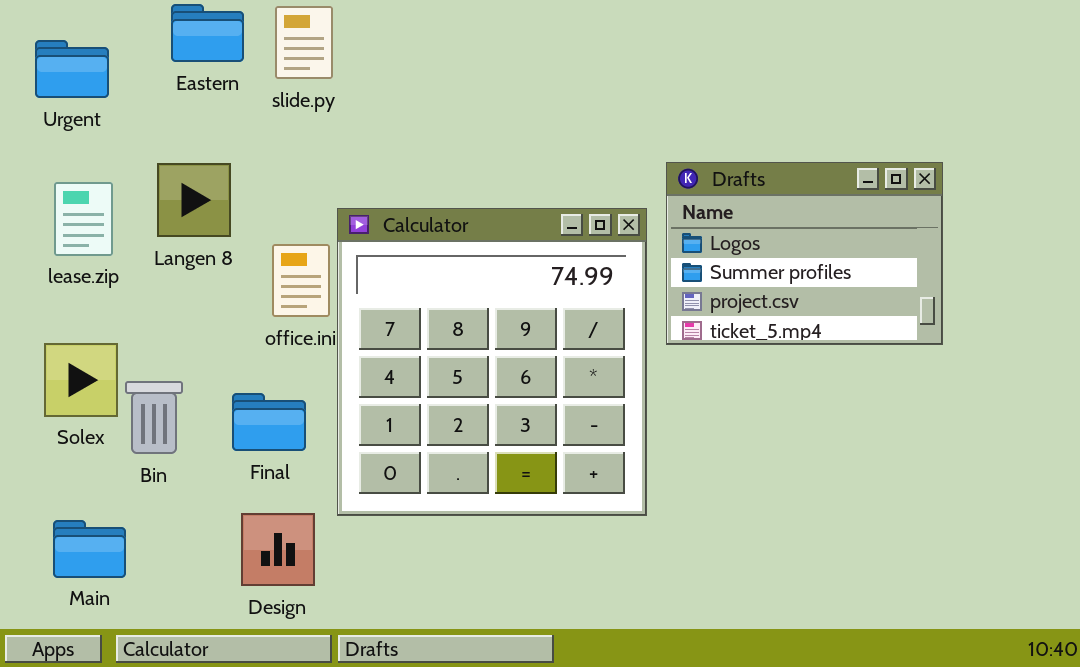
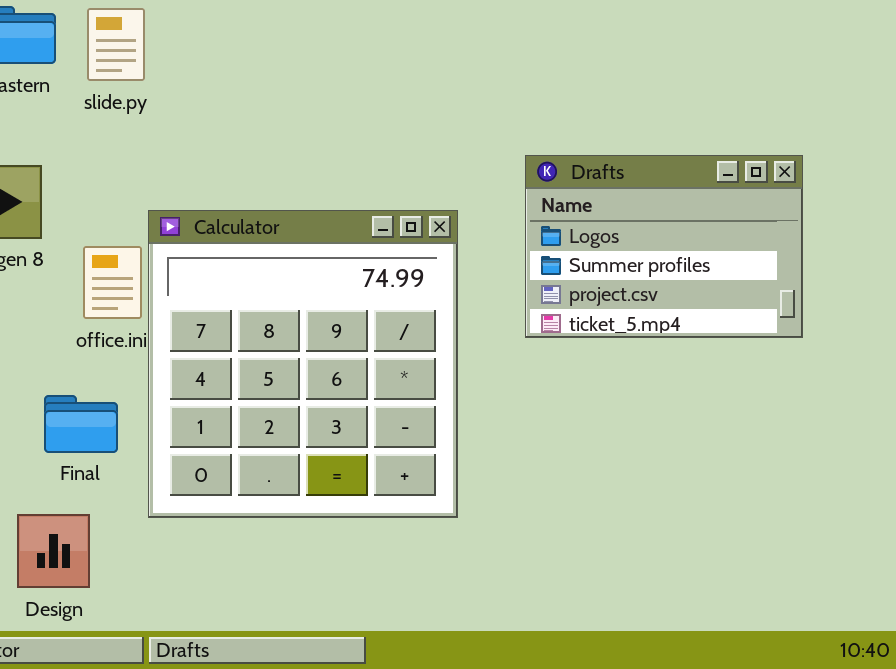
Drafts: [666,162,943,345] -> [525,155,803,338], moved
Design: [241,513,315,586] -> [17,514,90,588], moved

